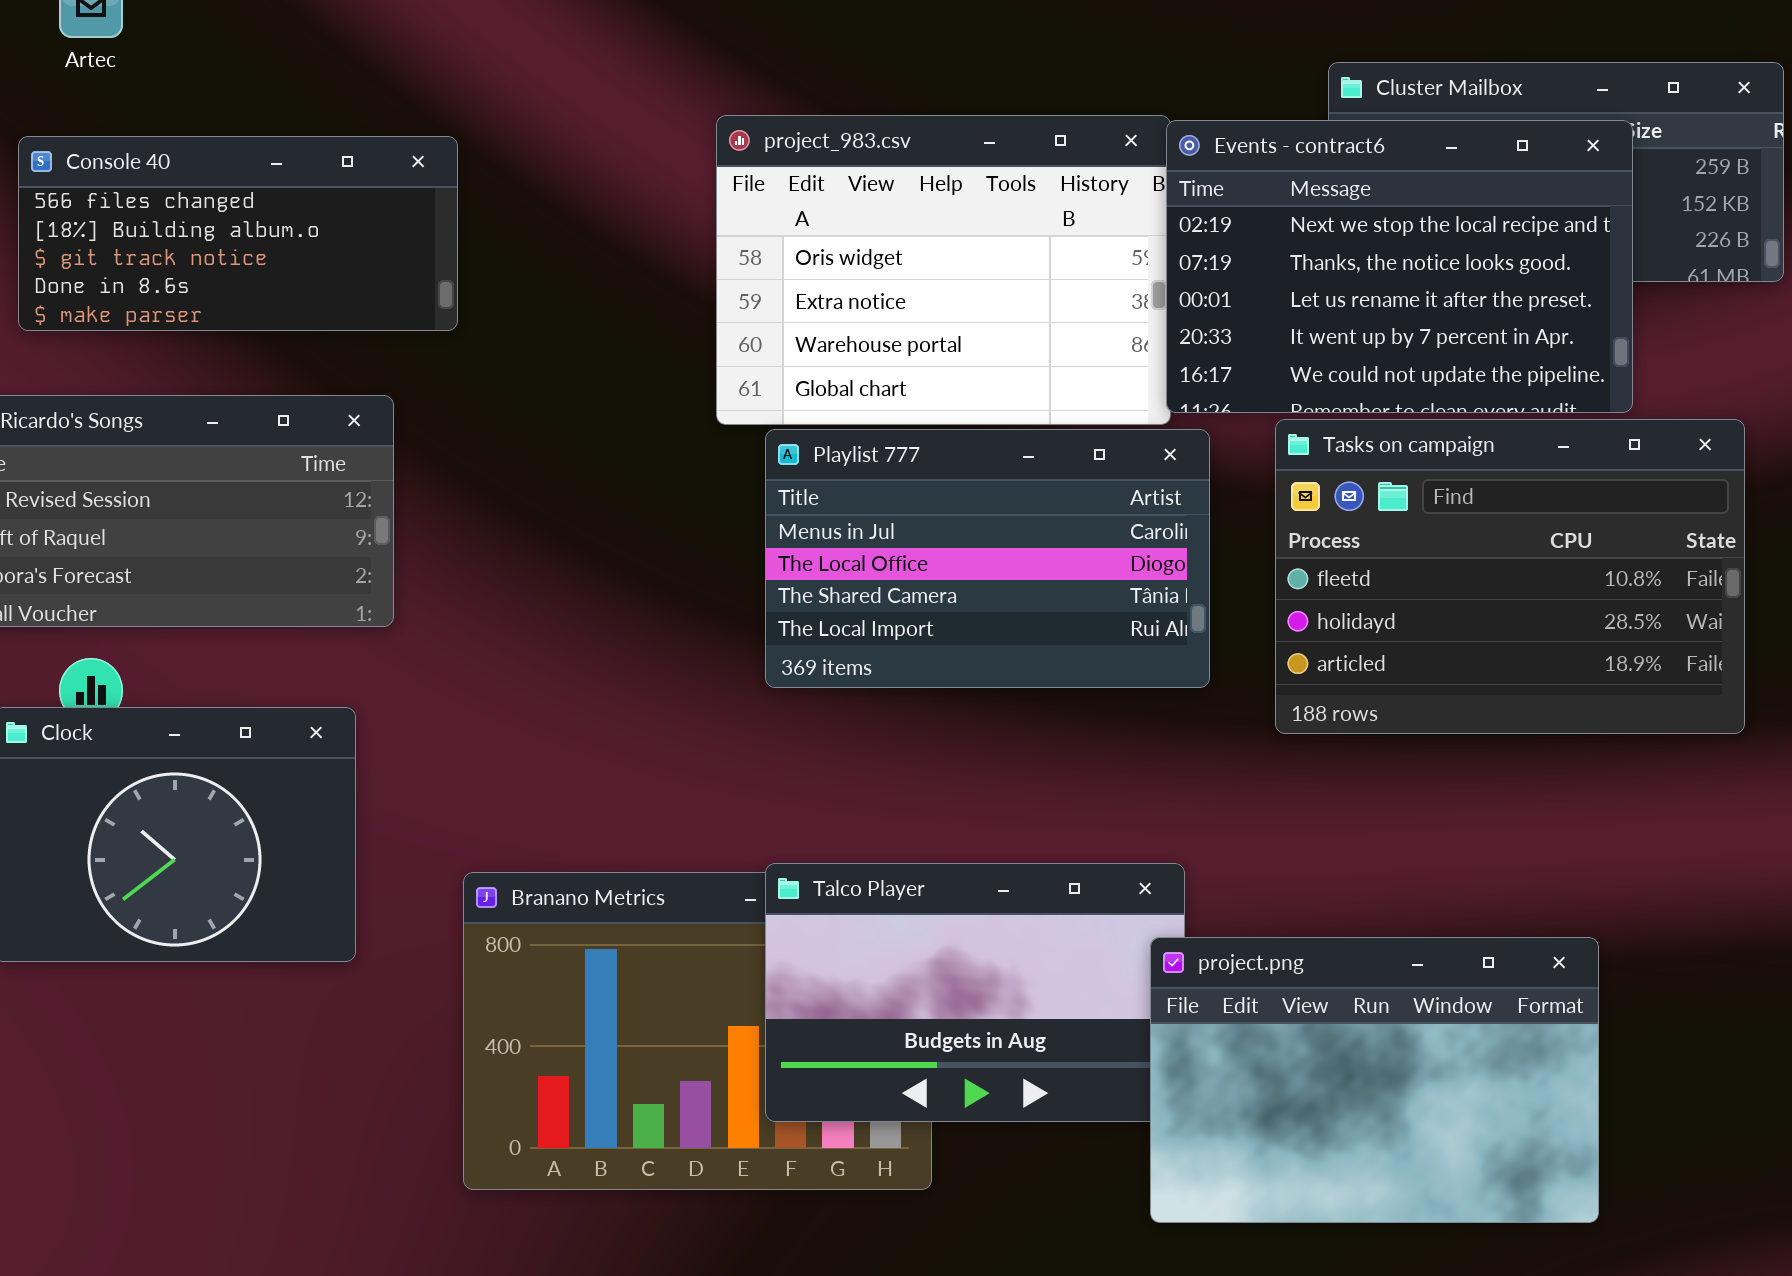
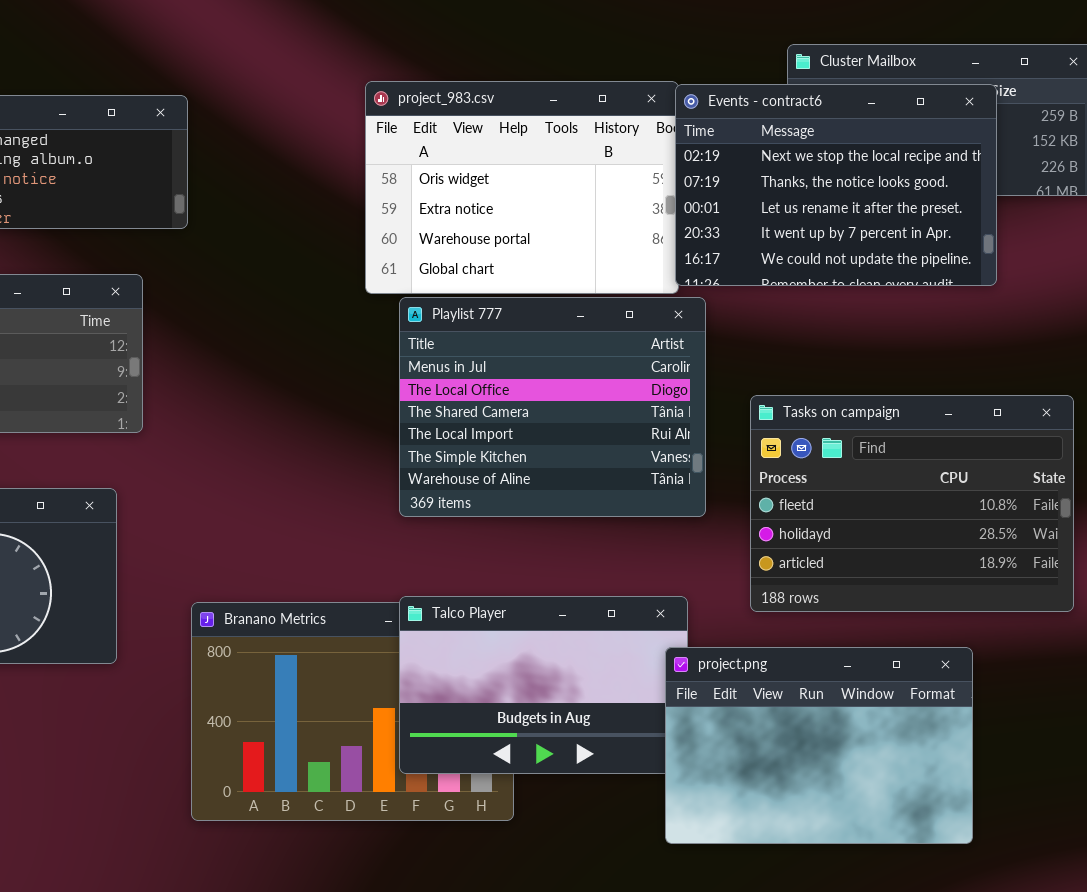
Tasks on campaign: [1275,419,1745,734] -> [750,395,1074,612], moved
Playlist 777: [765,429,1210,688] -> [399,297,706,517], resized

